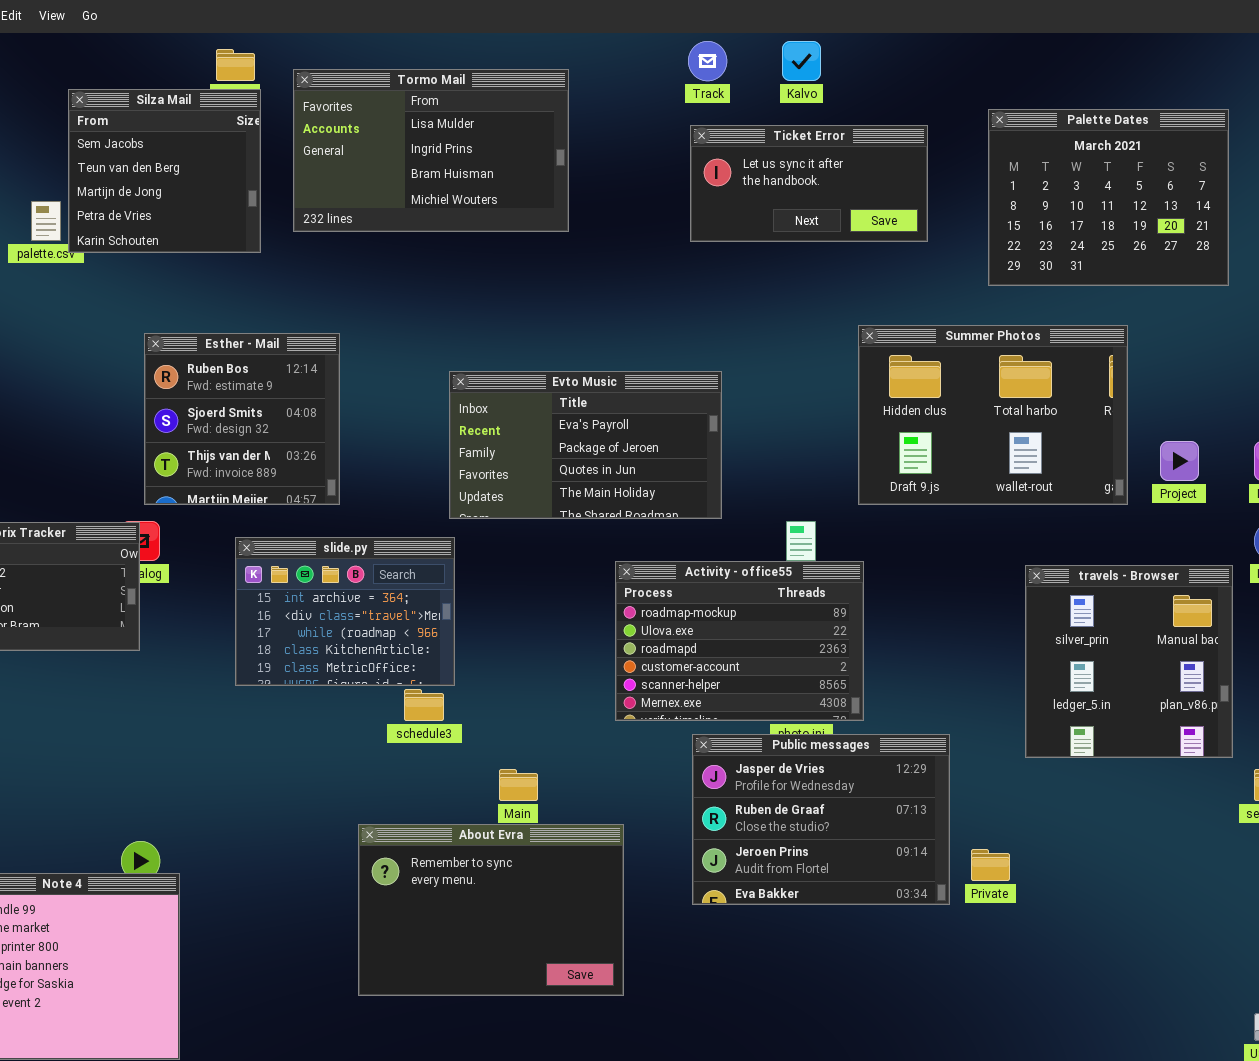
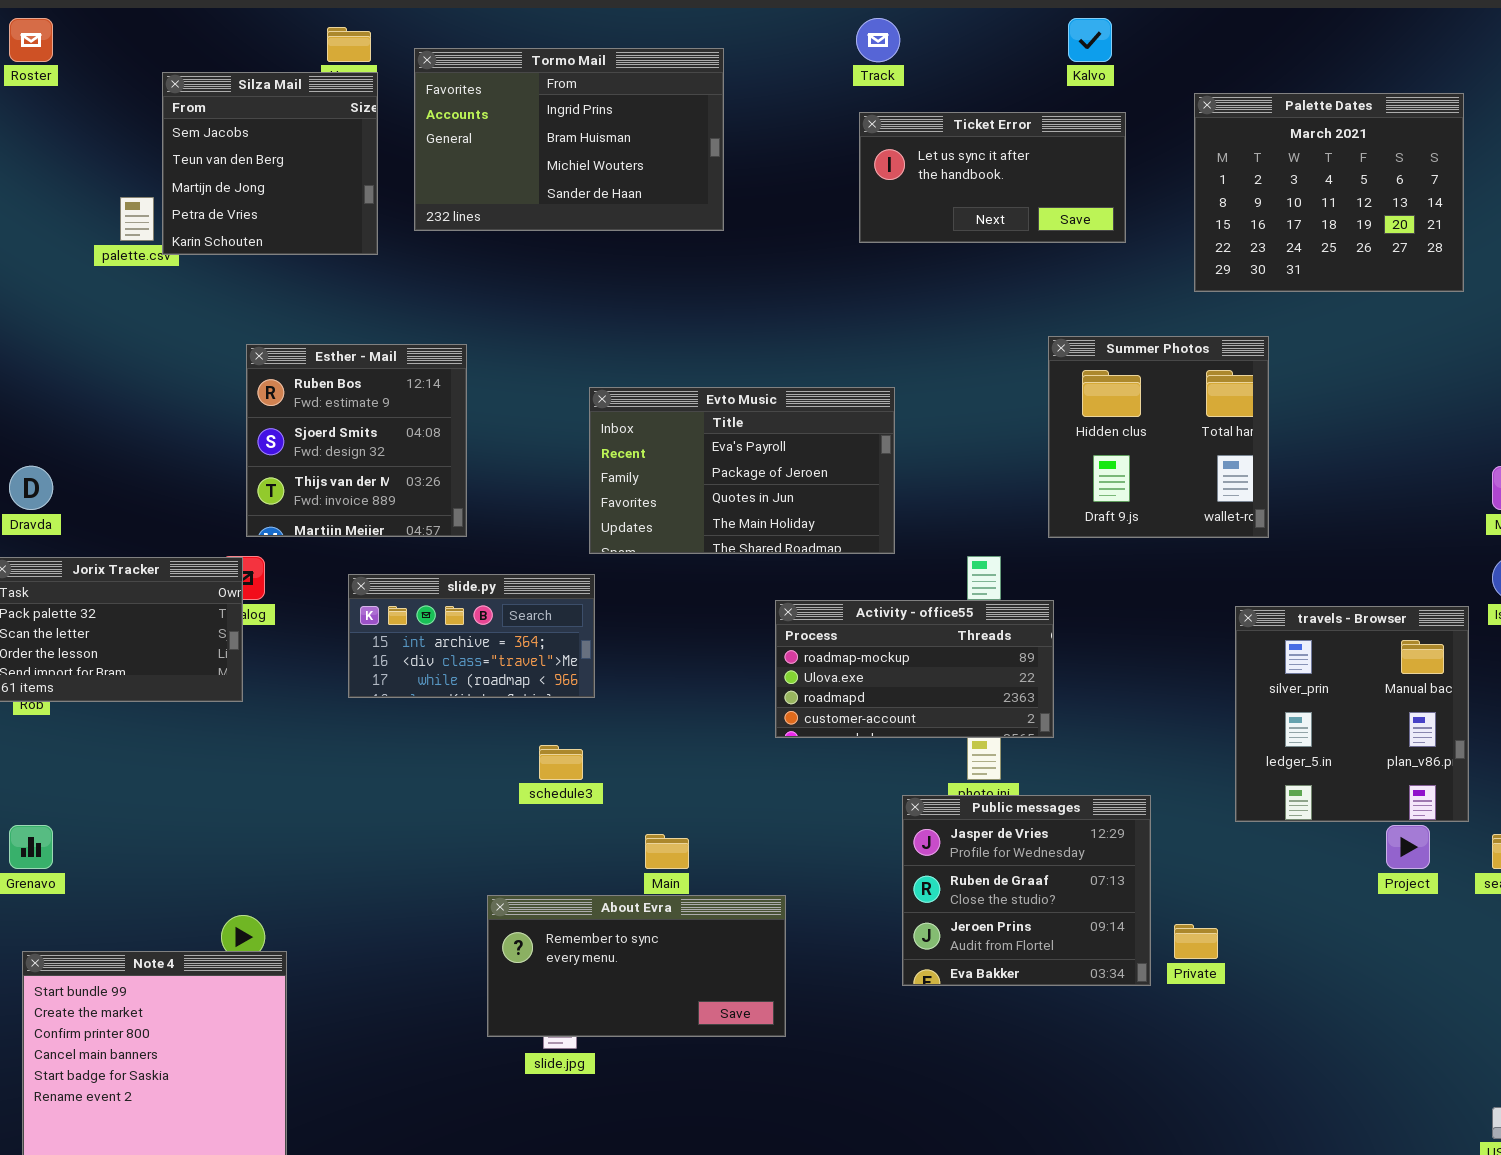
Kalvo: [782,41,821,81] -> [1068,18,1112,62], moved
Tormo Mail: [293,69,569,232] -> [414,48,724,231], scrolled down 1 row
Summer Photos: [858,325,1128,505] -> [1048,336,1269,538], resized
Project: [1160,441,1199,481] -> [1386,825,1430,869], moved
slide.py: [235,537,455,686] -> [348,574,595,698], resized
Activity - office55: [615,561,864,721] -> [775,600,1054,738], resized
Public messages: [692,734,950,905] -> [902,795,1151,986], resized
About Evra: [358,824,624,996] -> [487,895,786,1037], resized

